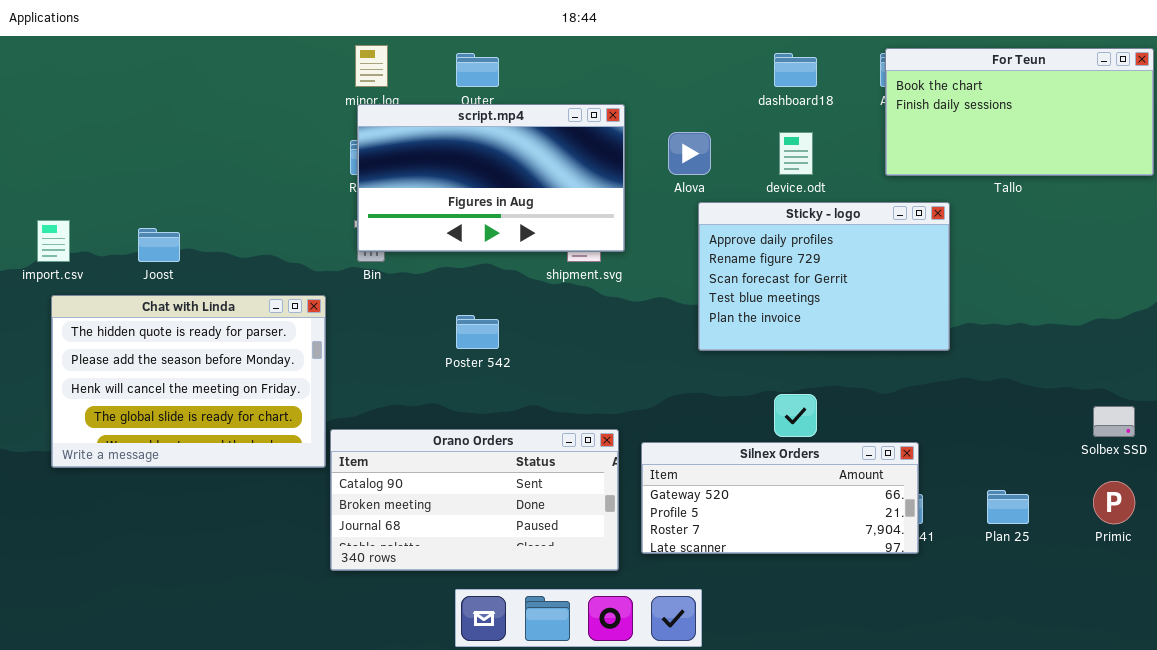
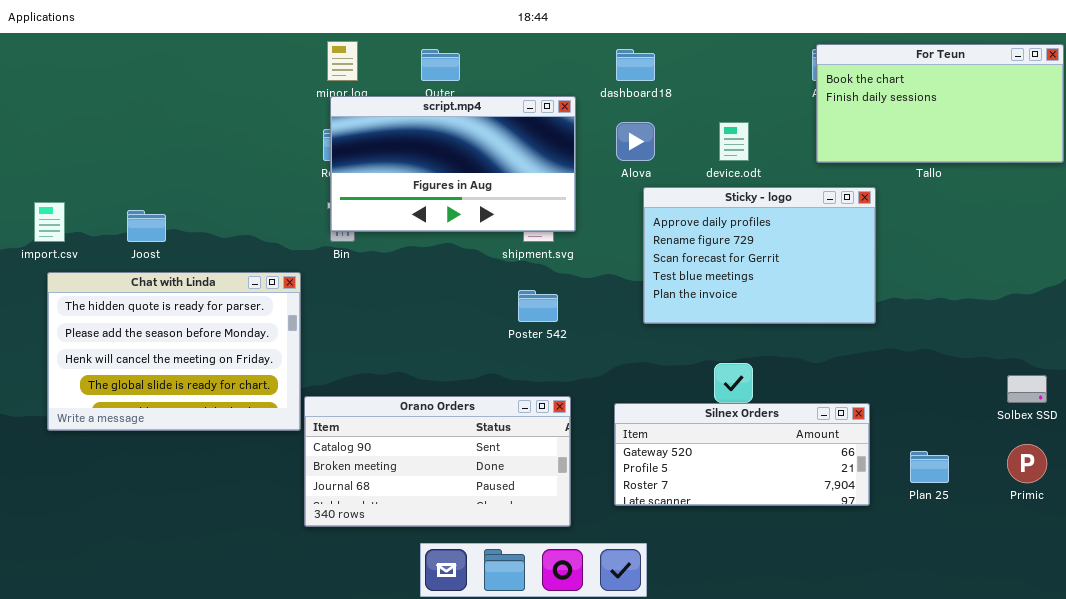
dashboard18: [774,53,817,87] -> [616,49,655,81], moved
Poster 542: [456,315,499,349] -> [518,290,558,322], moved
Silnex Orders: [641,442,919,554] -> [614,403,870,506], moved

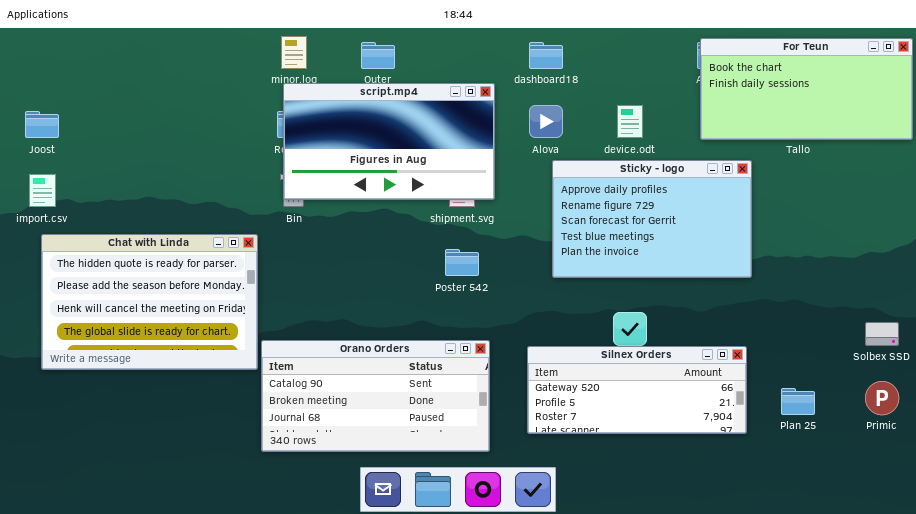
Joost: [127,210,166,242] -> [25,111,59,138], moved

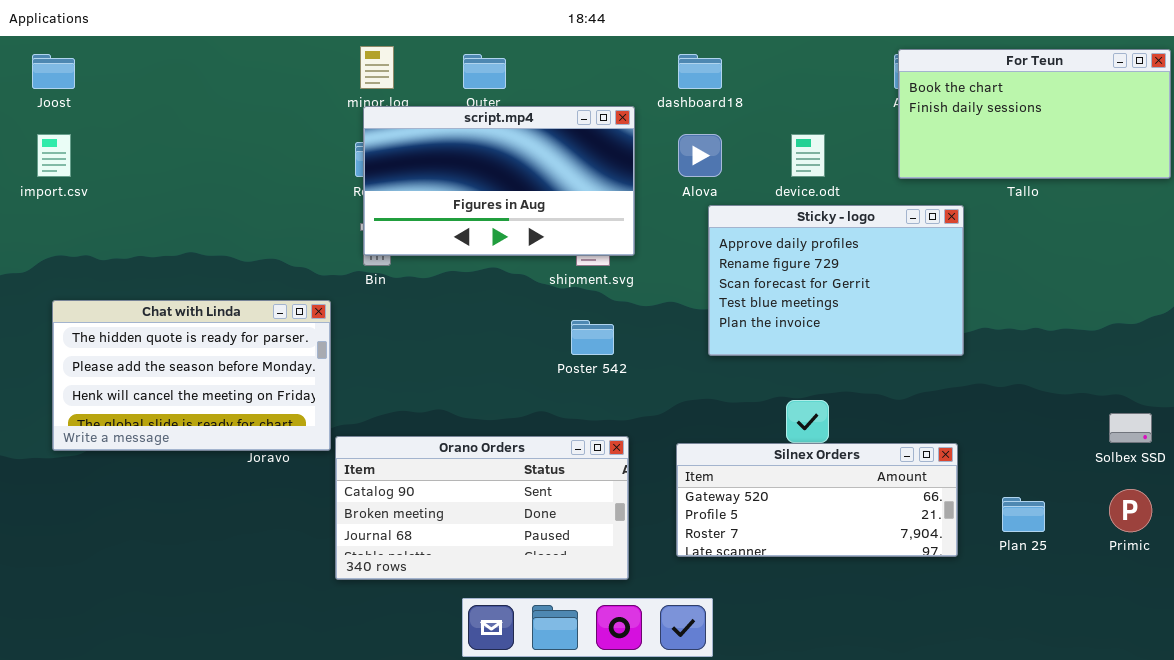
Joost: [25,111,59,138] -> [32,54,75,89], moved
import.csv: [29,174,56,207] -> [37,134,71,177], moved
Chat with Linda: [41,234,258,370] -> [52,300,331,451], resized

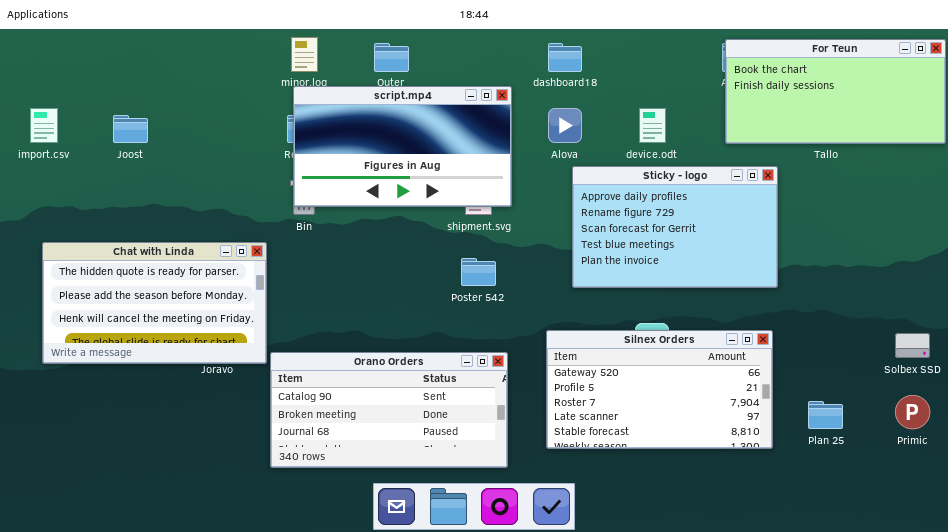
Joost: [32,54,75,89] -> [113,115,148,143], moved
Silnex Orders: [676,443,958,557] -> [546,330,773,449], resized

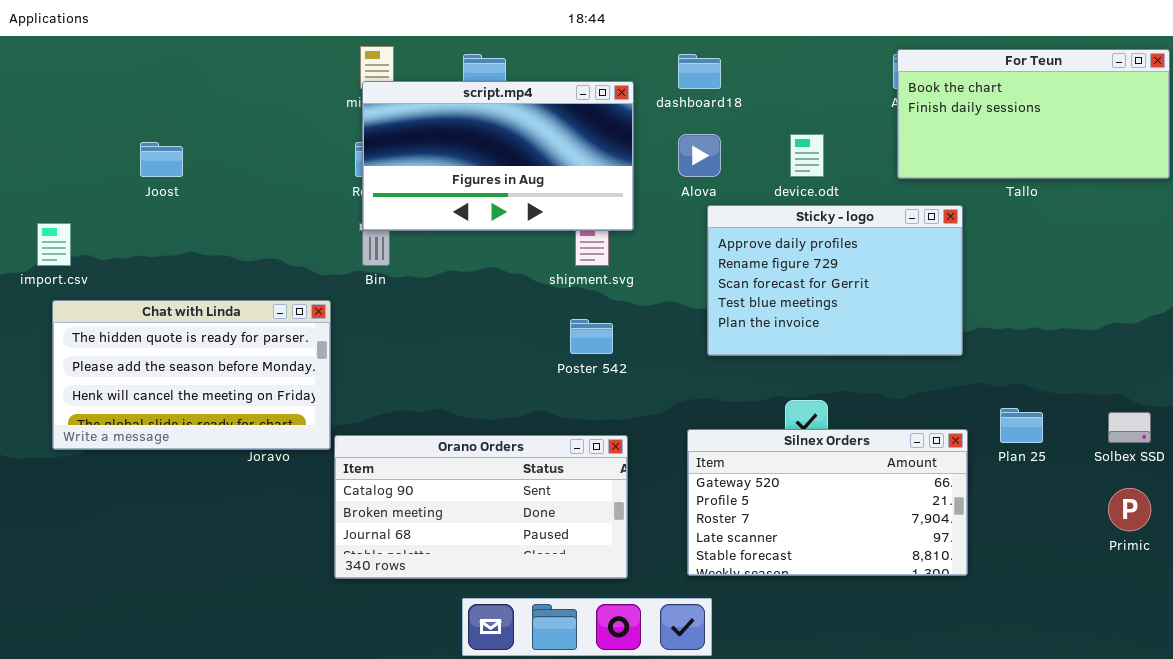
script.mp4: [293,86,512,207] -> [362,81,634,231], moved
import.csv: [30,108,58,143] -> [37,223,71,266], moved
Silnex Orders: [546,330,773,449] -> [687,429,968,576], moved
Plan 25: [808,401,843,429] -> [1000,408,1043,443], moved

